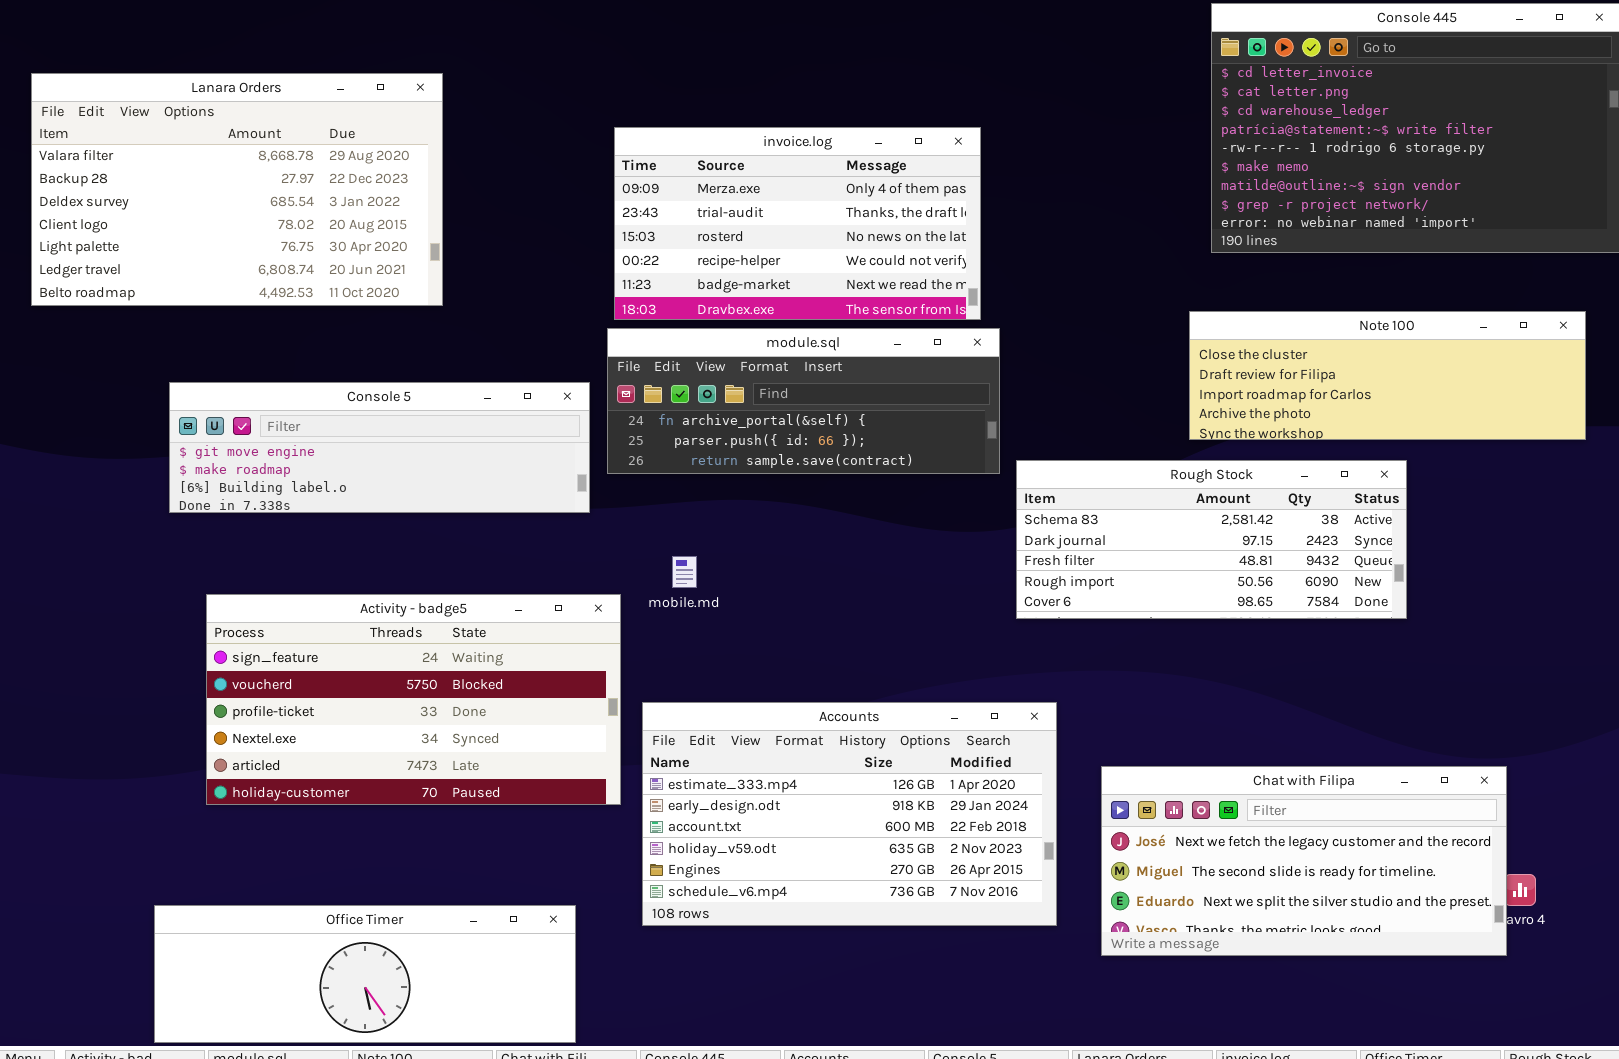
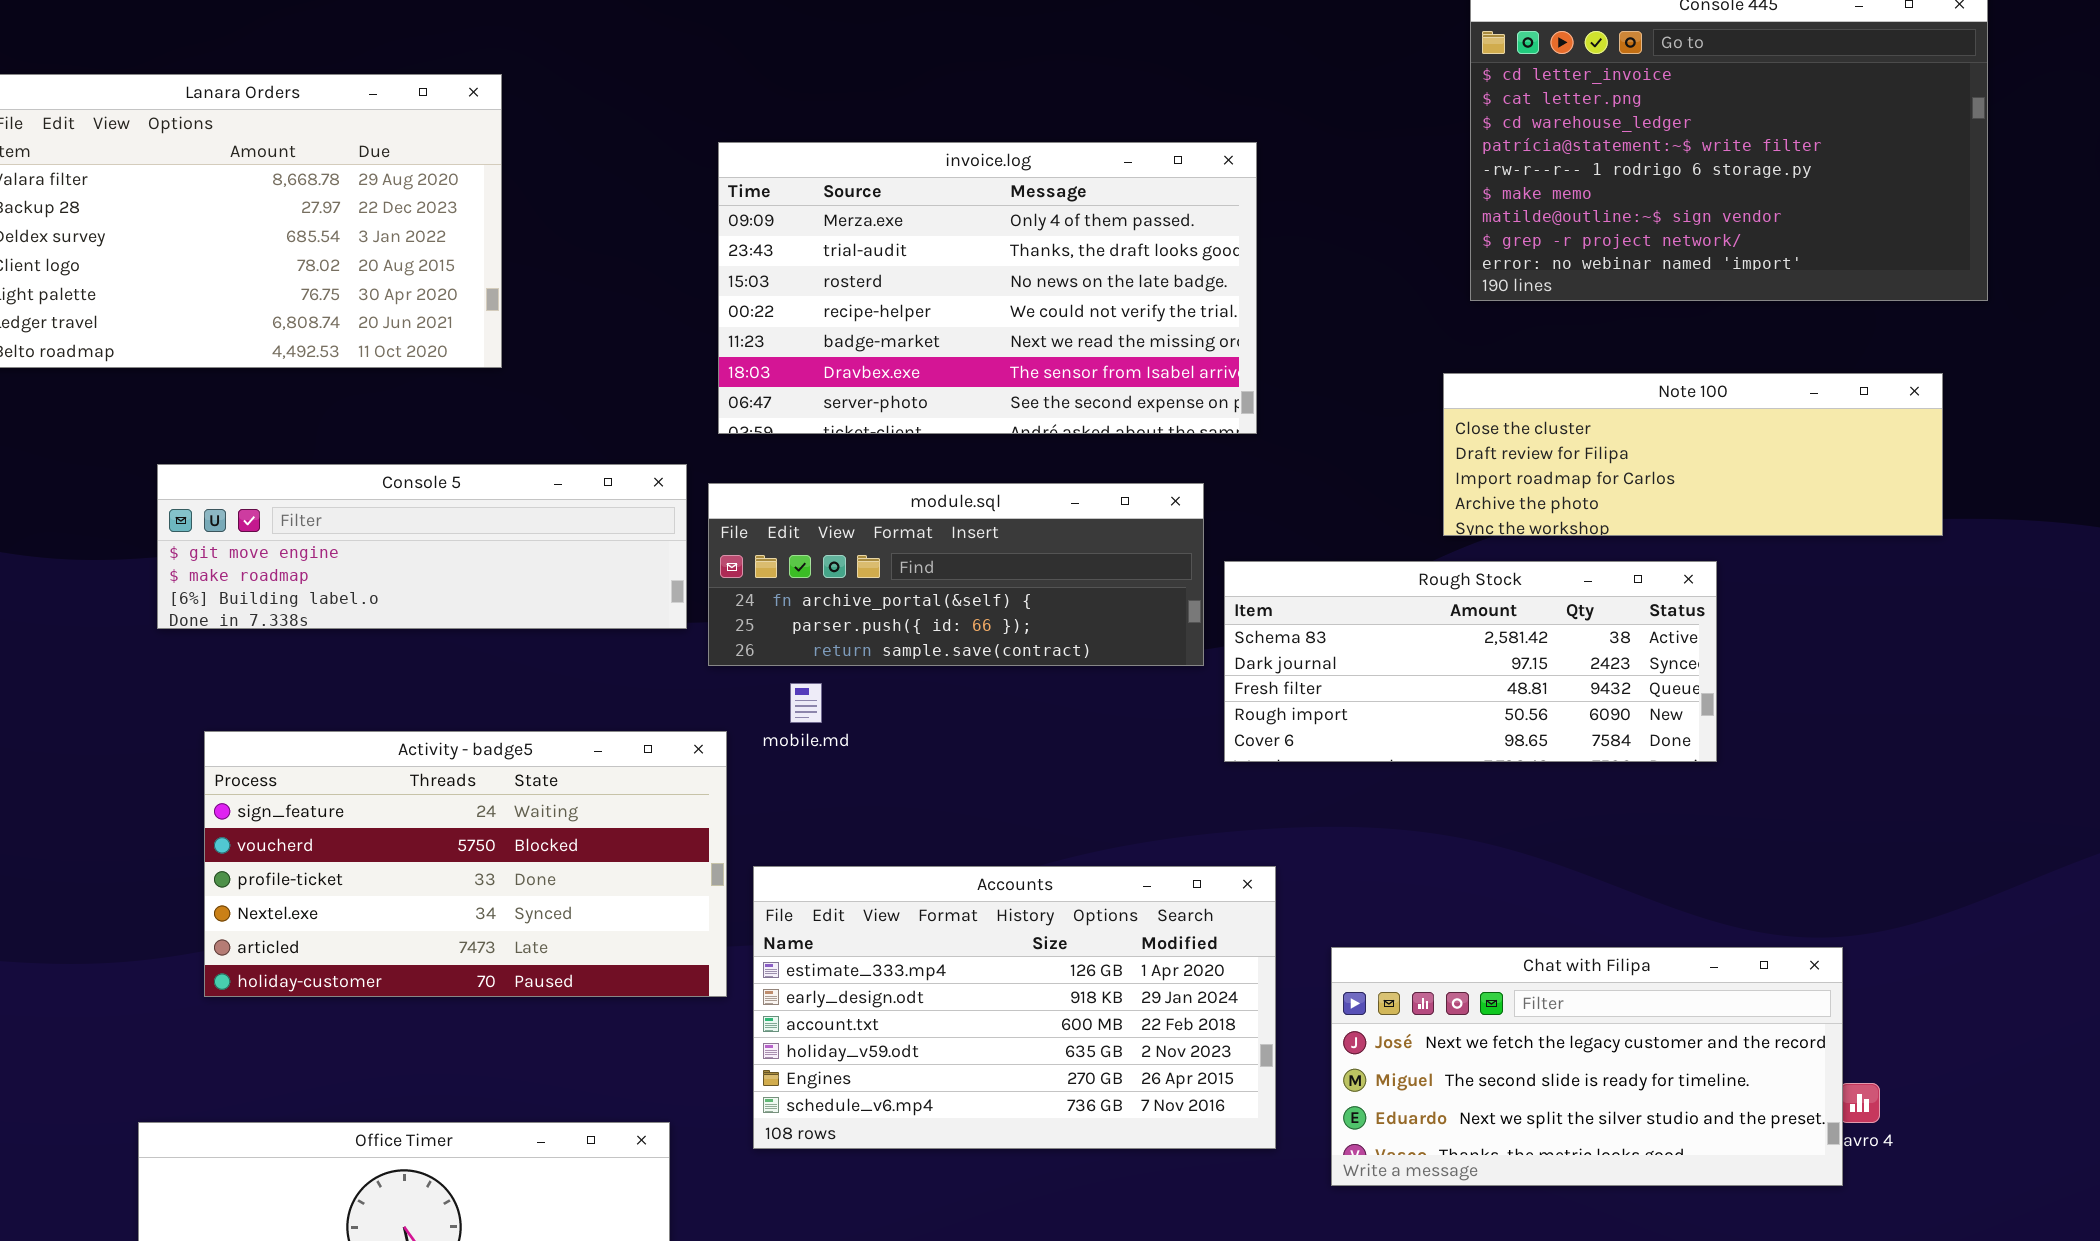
invoice.log: [614,127,981,320] -> [718,142,1257,434], resized
module.sql: [607,328,1000,474] -> [708,483,1204,666], moved

